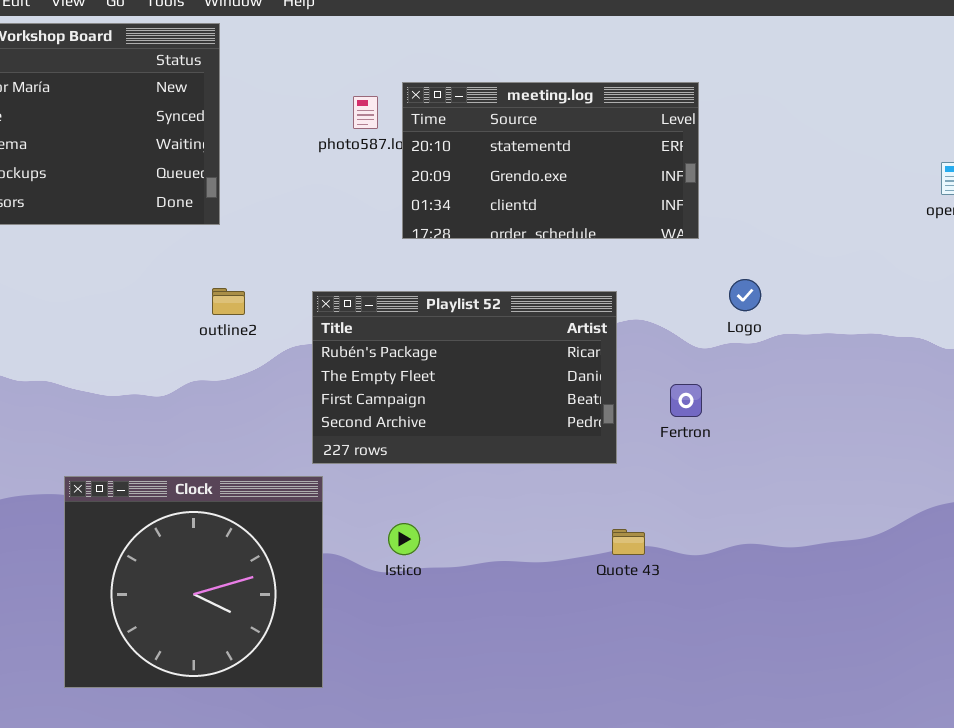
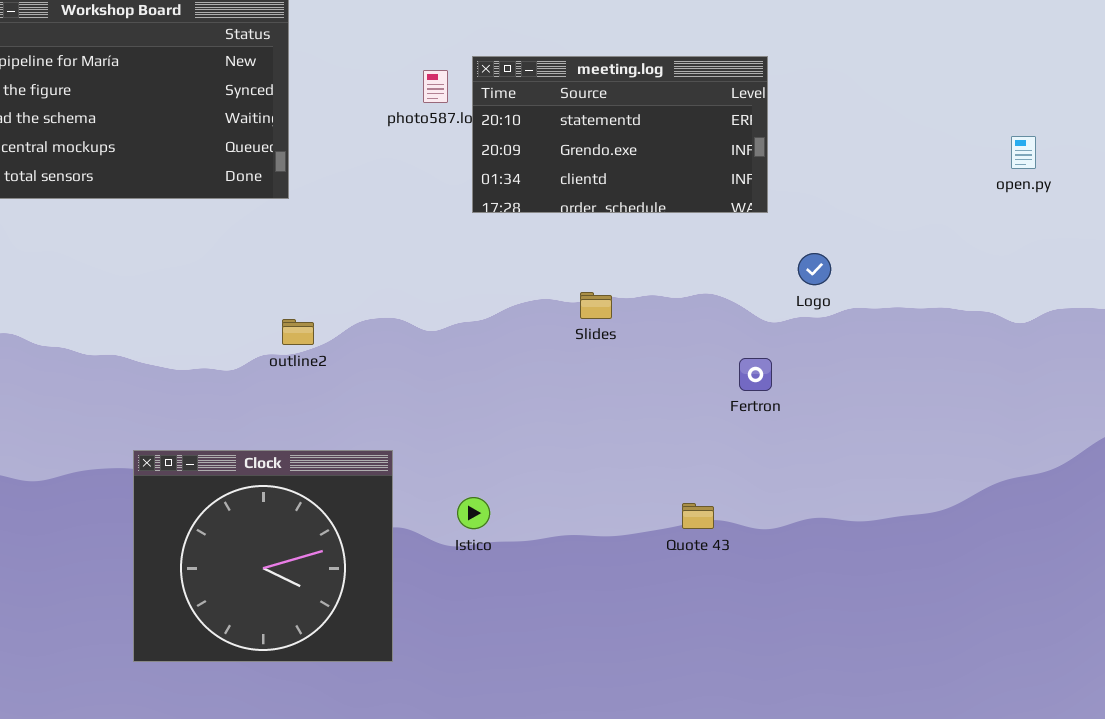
outline2: [212,288,245,315] -> [282,319,314,345], moved
Playlist 52: [312,291,617,464] -> none, closed

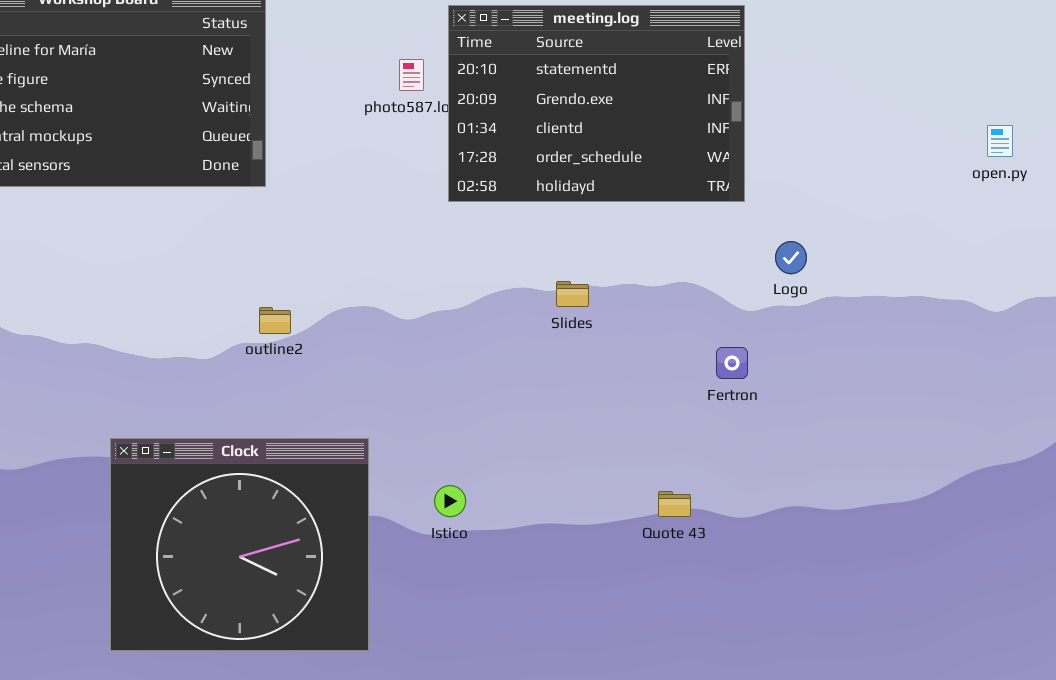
meeting.log: [472,56,768,213] -> [448,5,745,202], resized

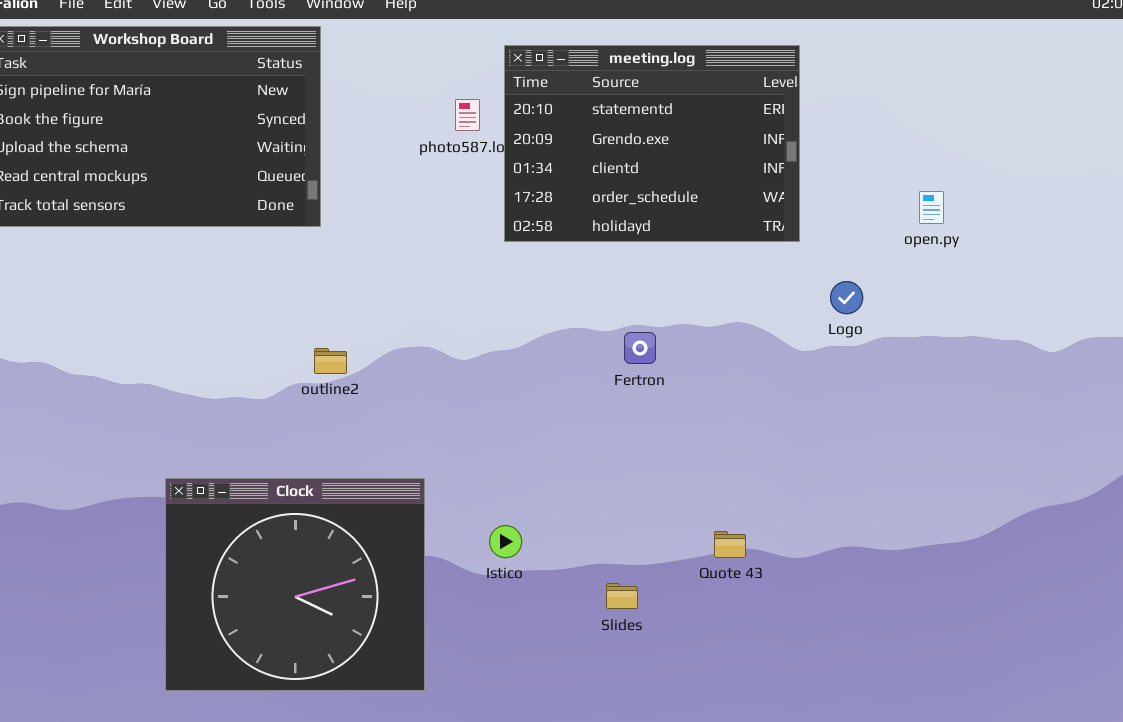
open.py: [987,125,1013,157] -> [919,191,944,224], moved
Slides: [556,281,589,307] -> [606,583,638,609], moved
Fertron: [716,347,748,379] -> [624,332,656,364], moved

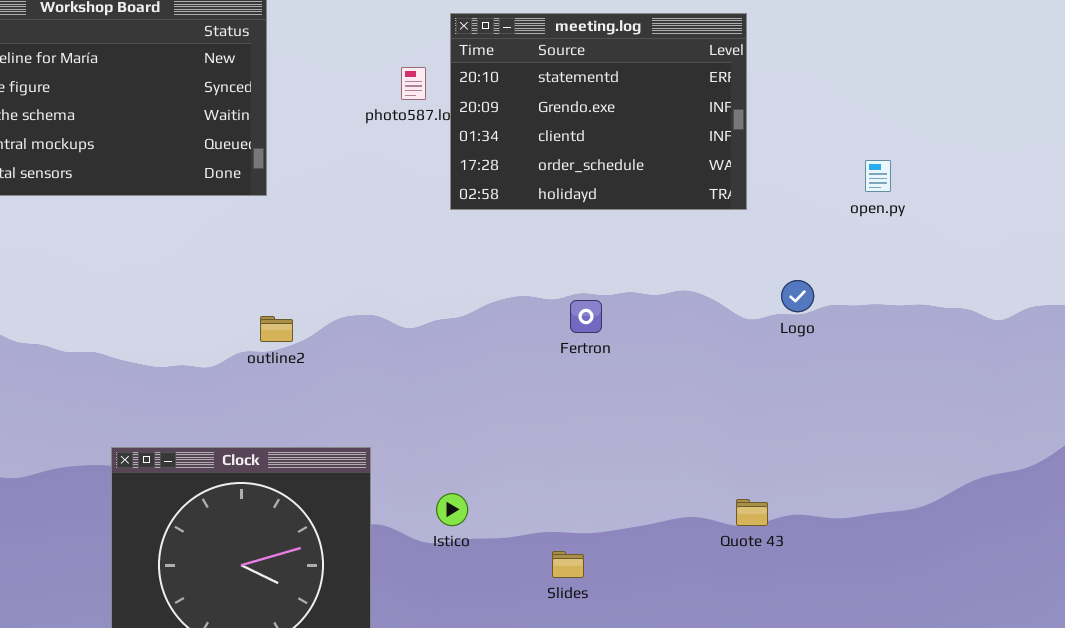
Logo: [830,281,863,314] -> [781,280,814,312], moved
Quote 43: [714,531,746,558] -> [736,499,768,526], moved

